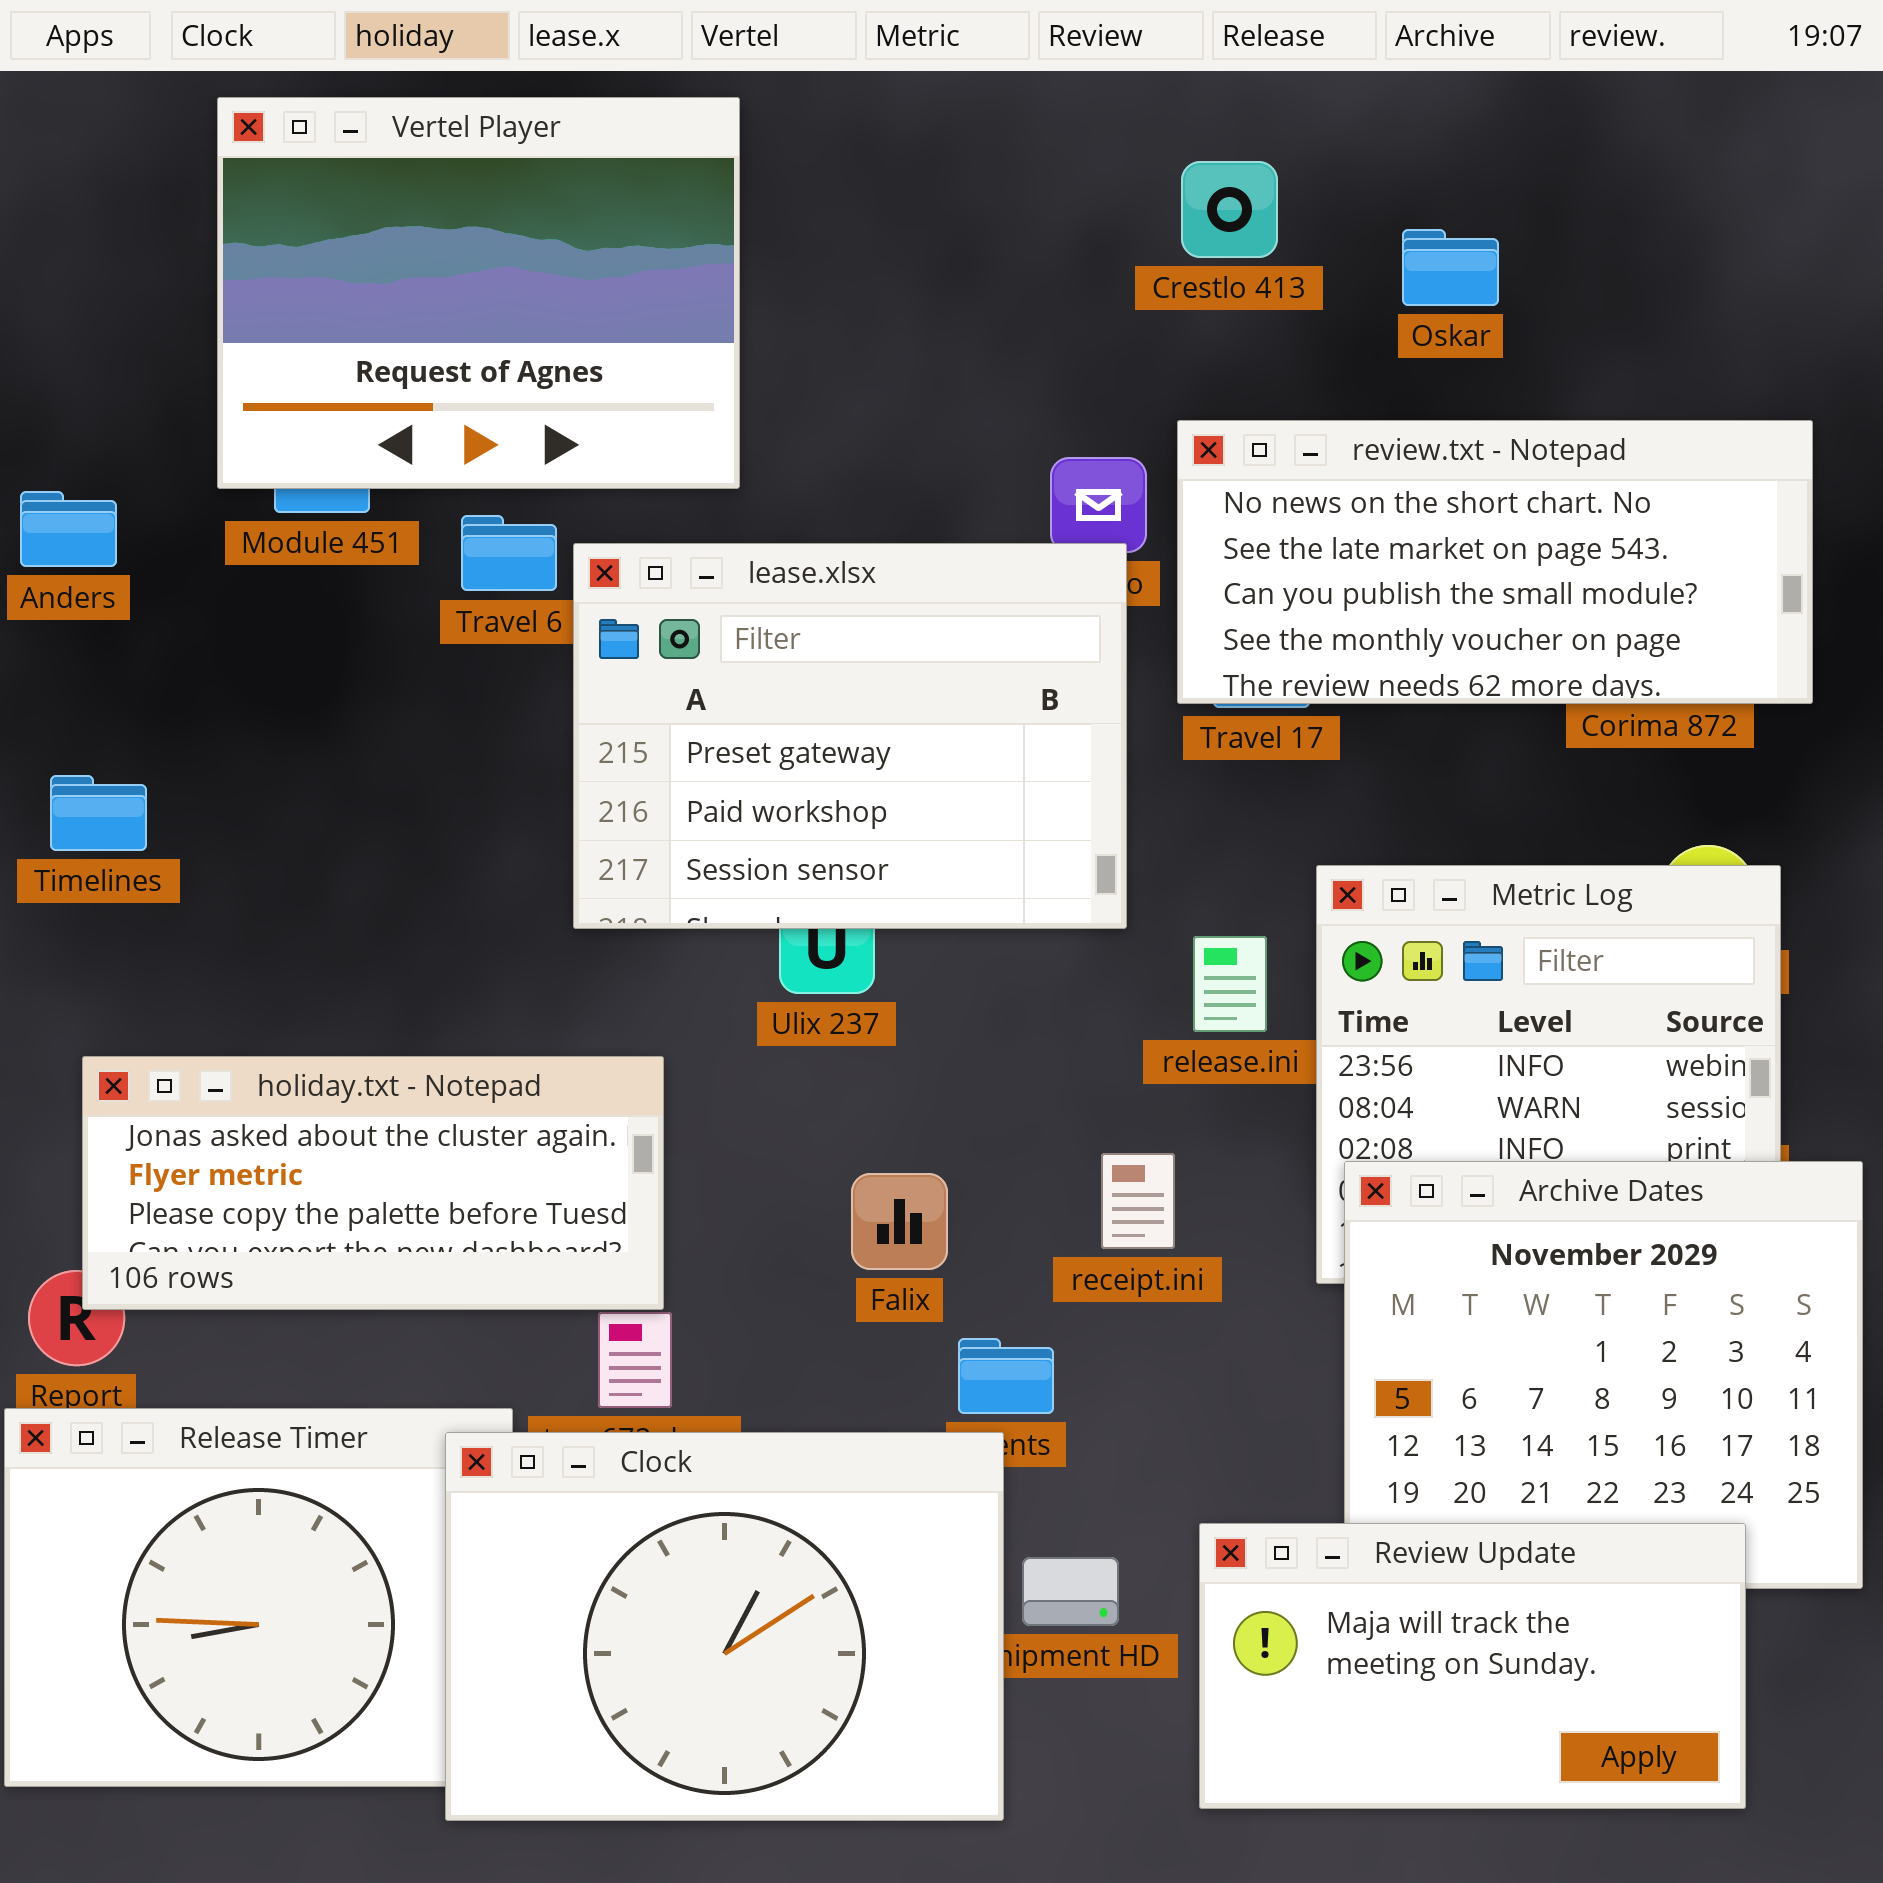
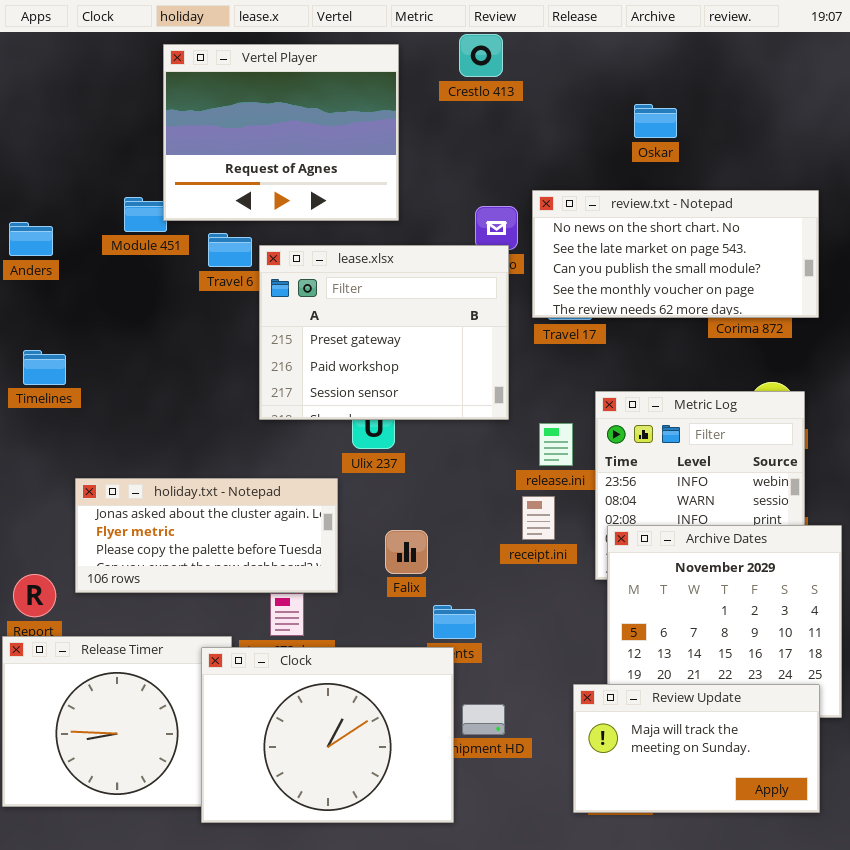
Vertel Player: [217,97,740,489] -> [163,44,399,221], moved
Crestlo 413: [1181,161,1278,258] -> [459,34,503,77], moved
holiday.txt - Notepad: [82,1056,664,1310] -> [75,478,338,593], moved
receipt.ini: [1101,1153,1175,1249] -> [522,496,555,540], moved
Review Update: [1199,1523,1746,1809] -> [573,684,820,813], moved

